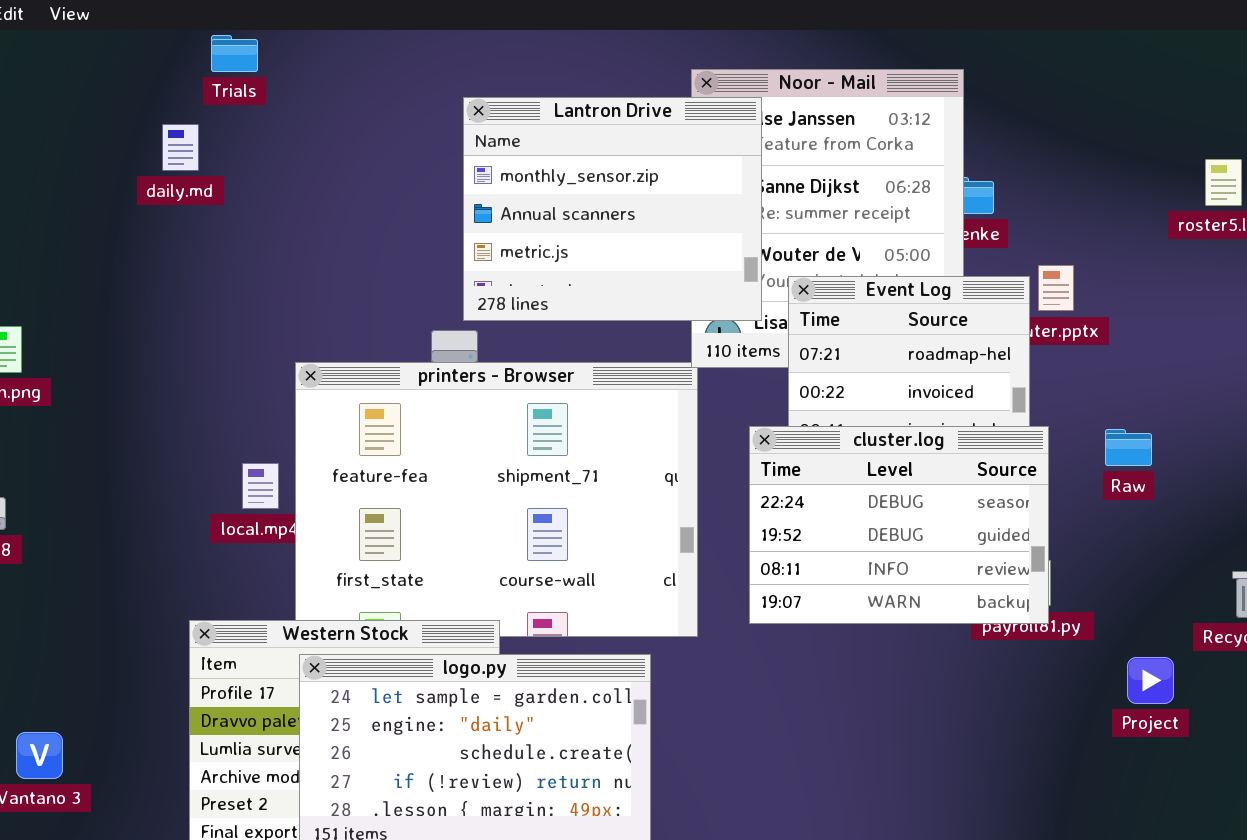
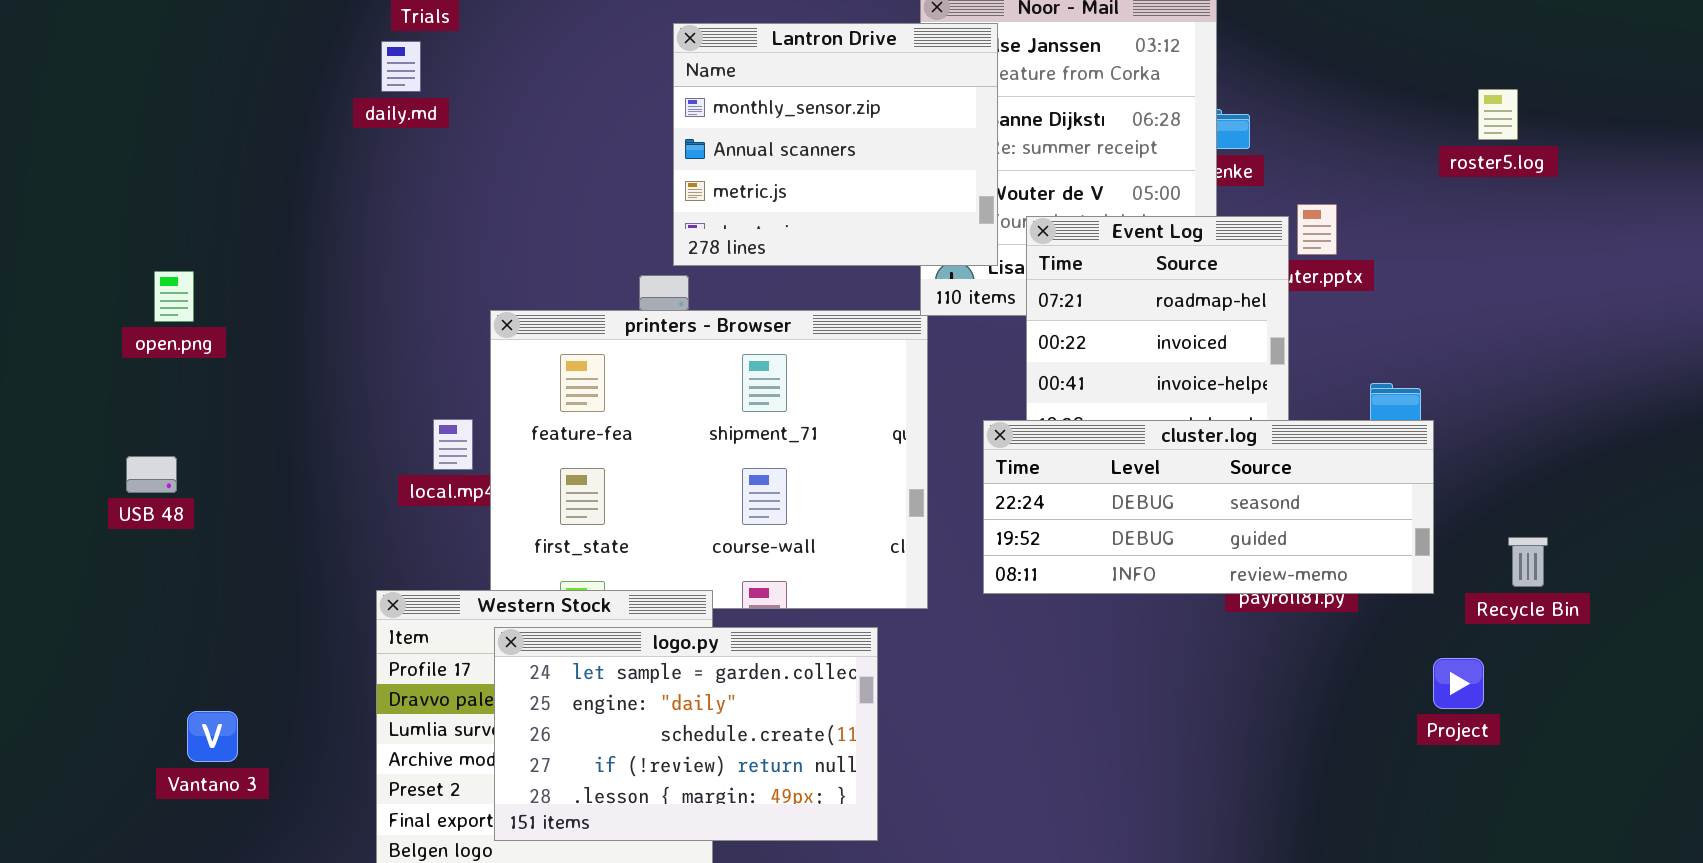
daily.md: [162,124,199,171] -> [381,41,421,92], moved
cluster.log: [749,426,1049,624] -> [983,420,1434,594], resized
Project: [1127,657,1174,704] -> [1433,658,1484,709], moved

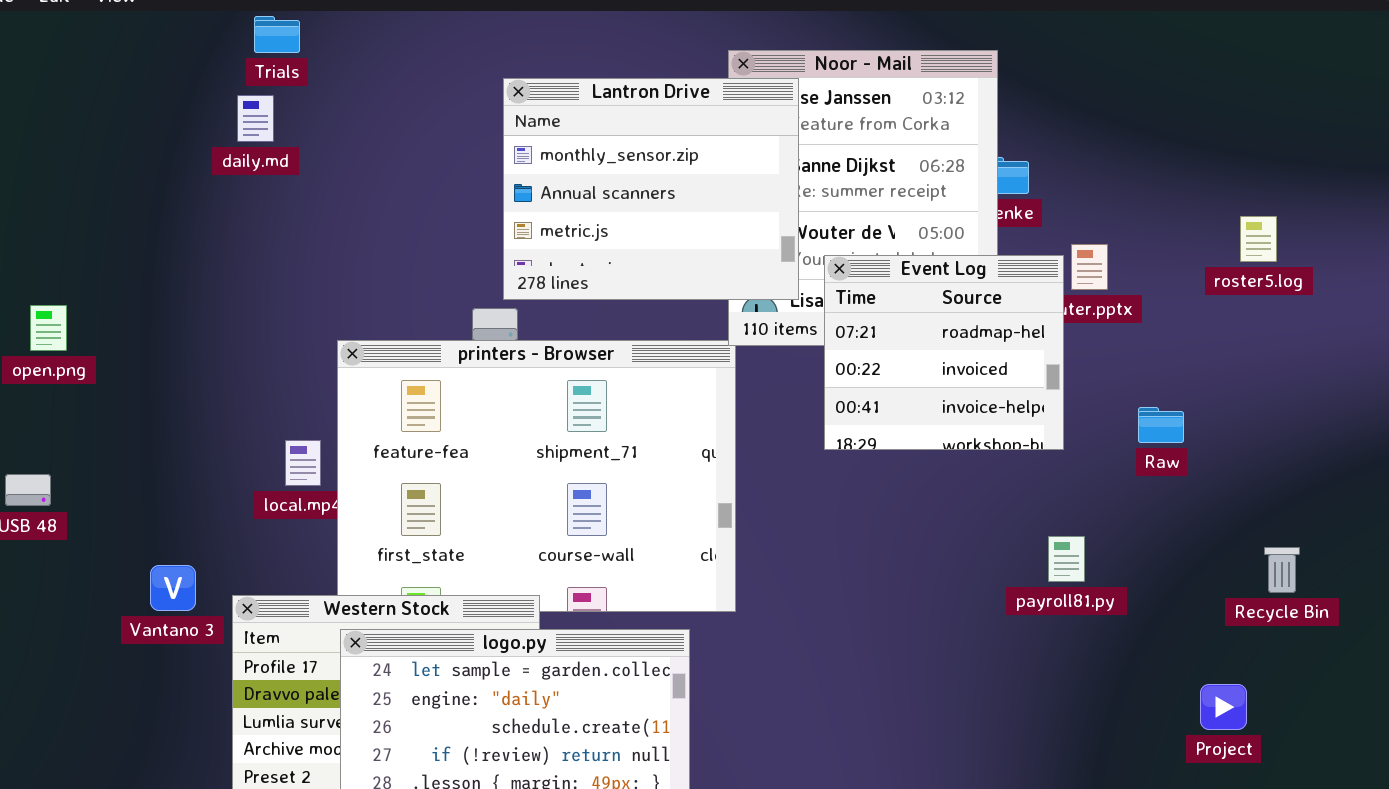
roster5.log: [1478,89,1518,140] -> [1240,216,1277,262], moved
cluster.log: [983,420,1434,594] -> none, closed
Project: [1433,658,1484,709] -> [1200,684,1247,730], moved
Vantano 3: [187,711,238,762] -> [150,565,196,611], moved

